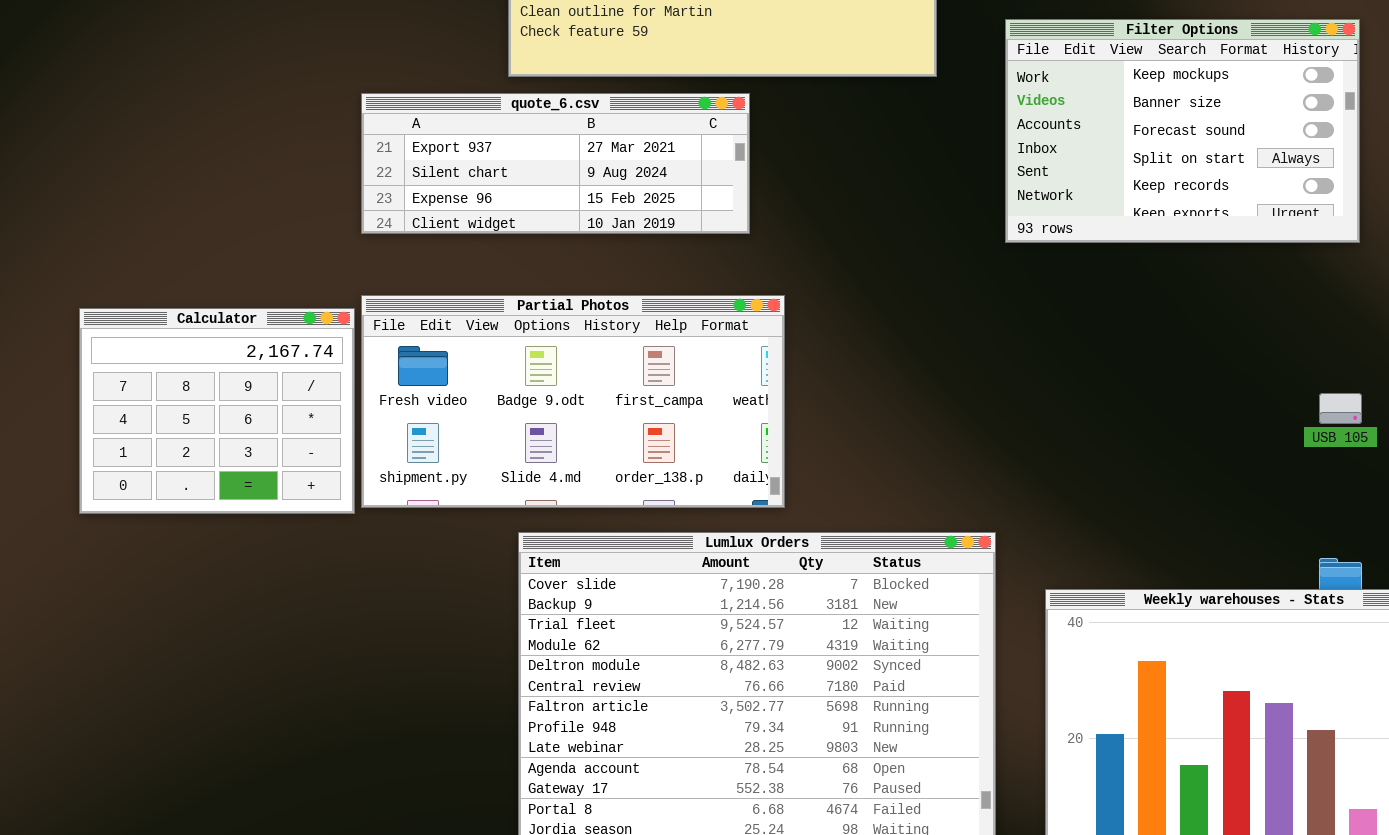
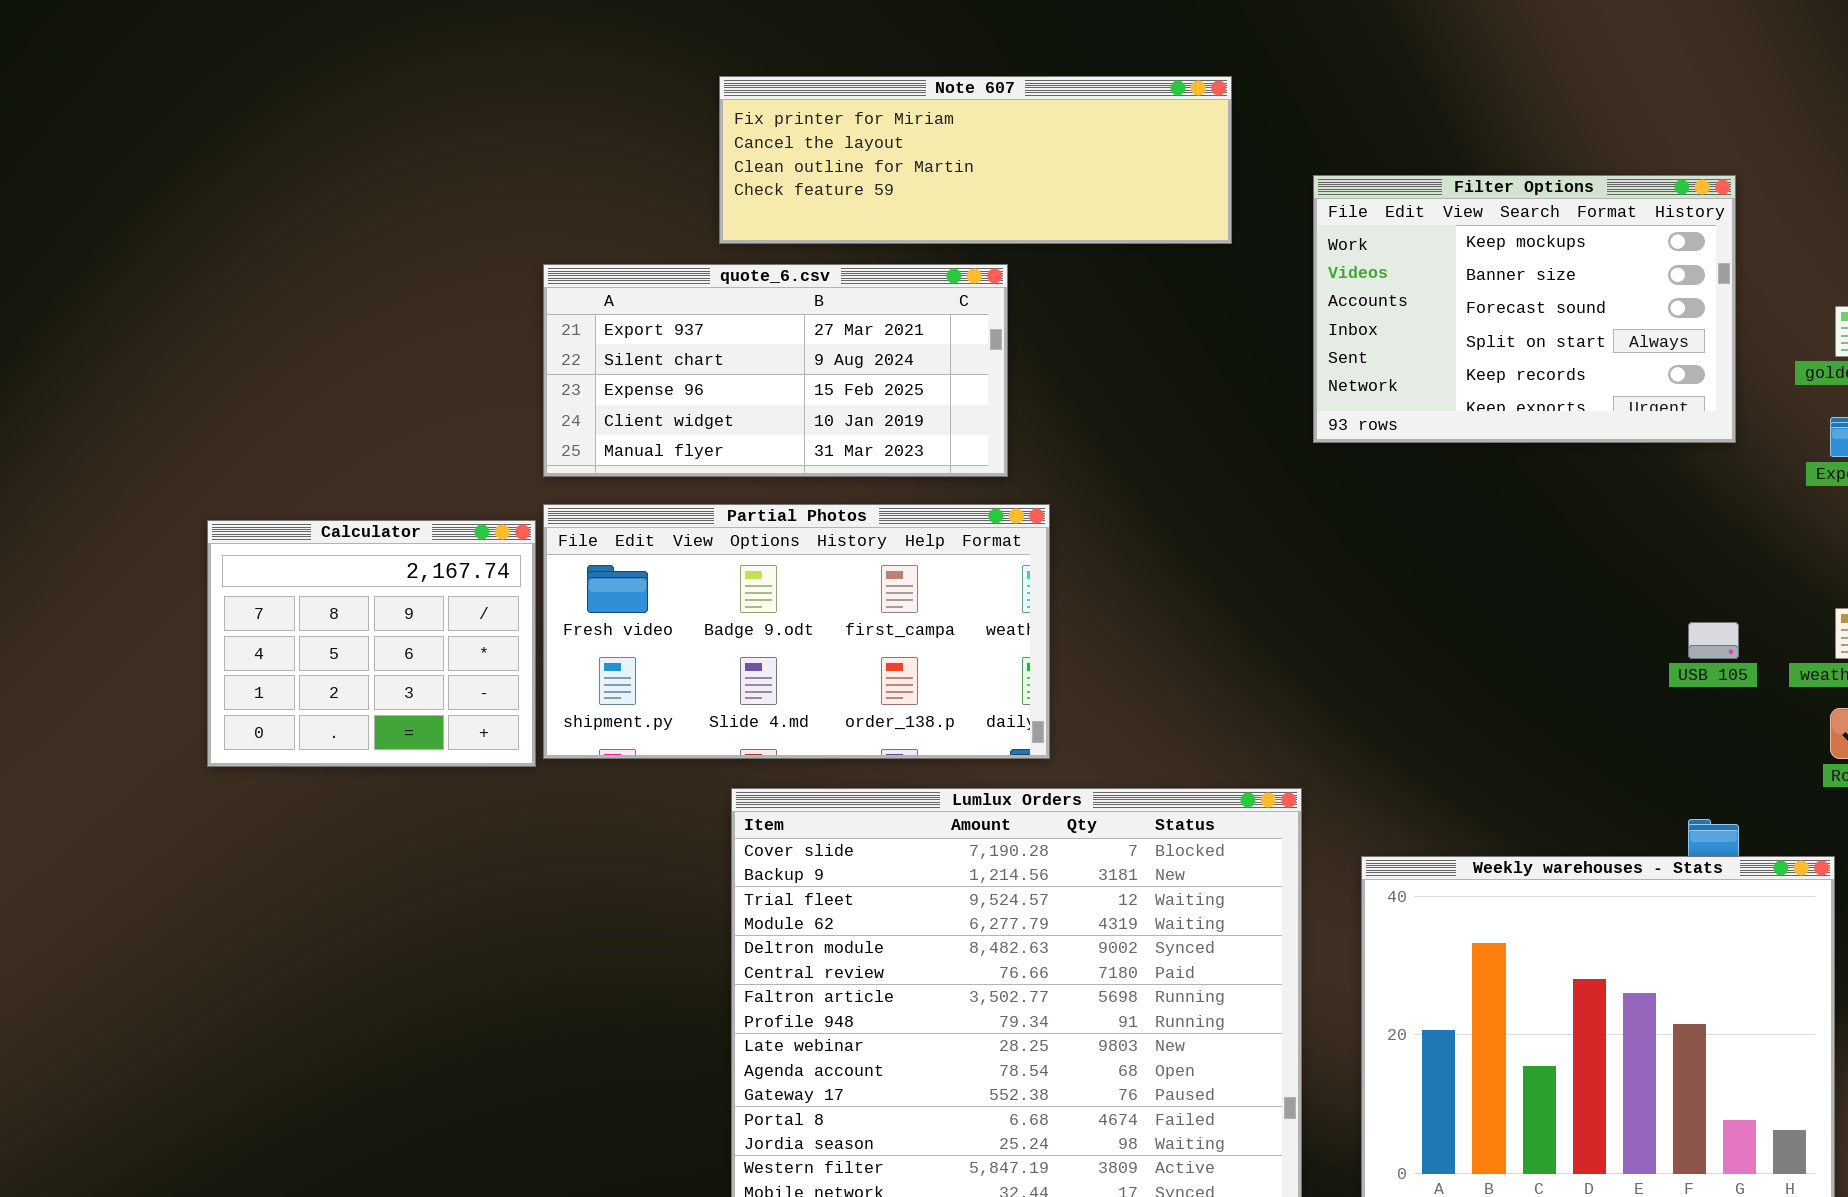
quote_6.csv: [361,93,750,234] -> [543,264,1008,477], resized

